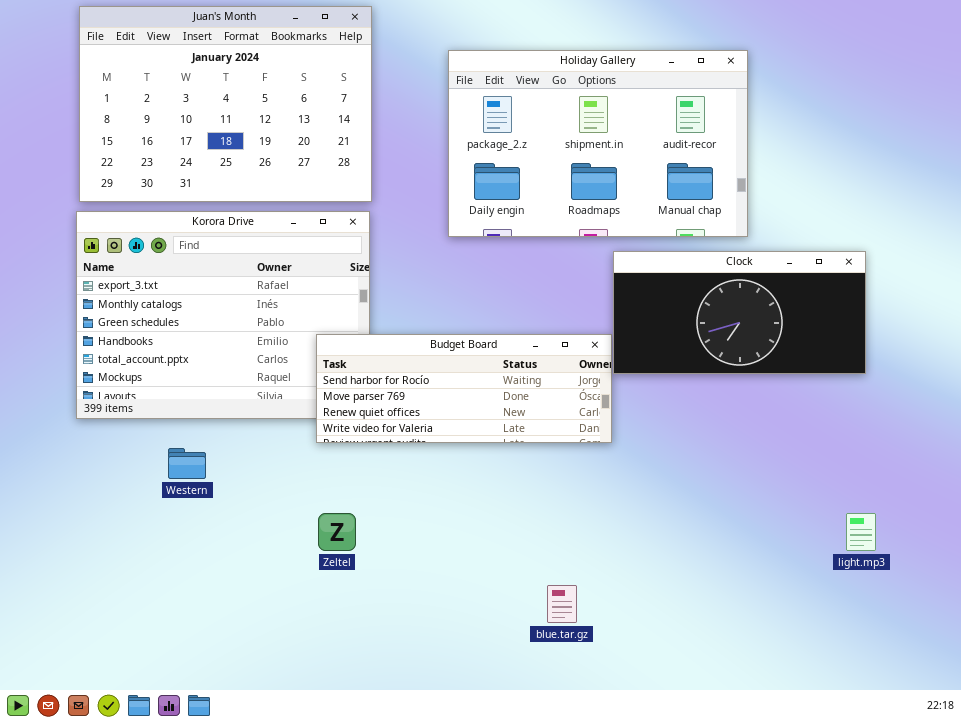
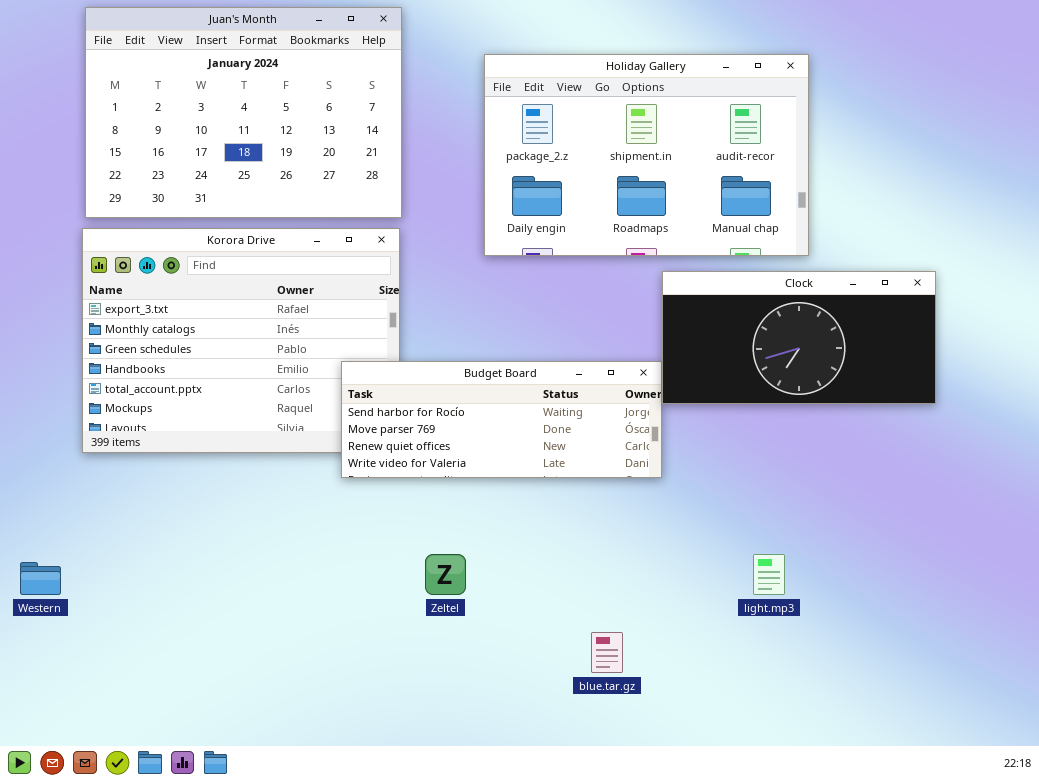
Western: [168,448,206,479] -> [20,562,61,595], moved
Zeltel: [318,513,356,551] -> [425,554,466,595], moved
light.mp3: [846,513,876,551] -> [753,554,785,595], moved

